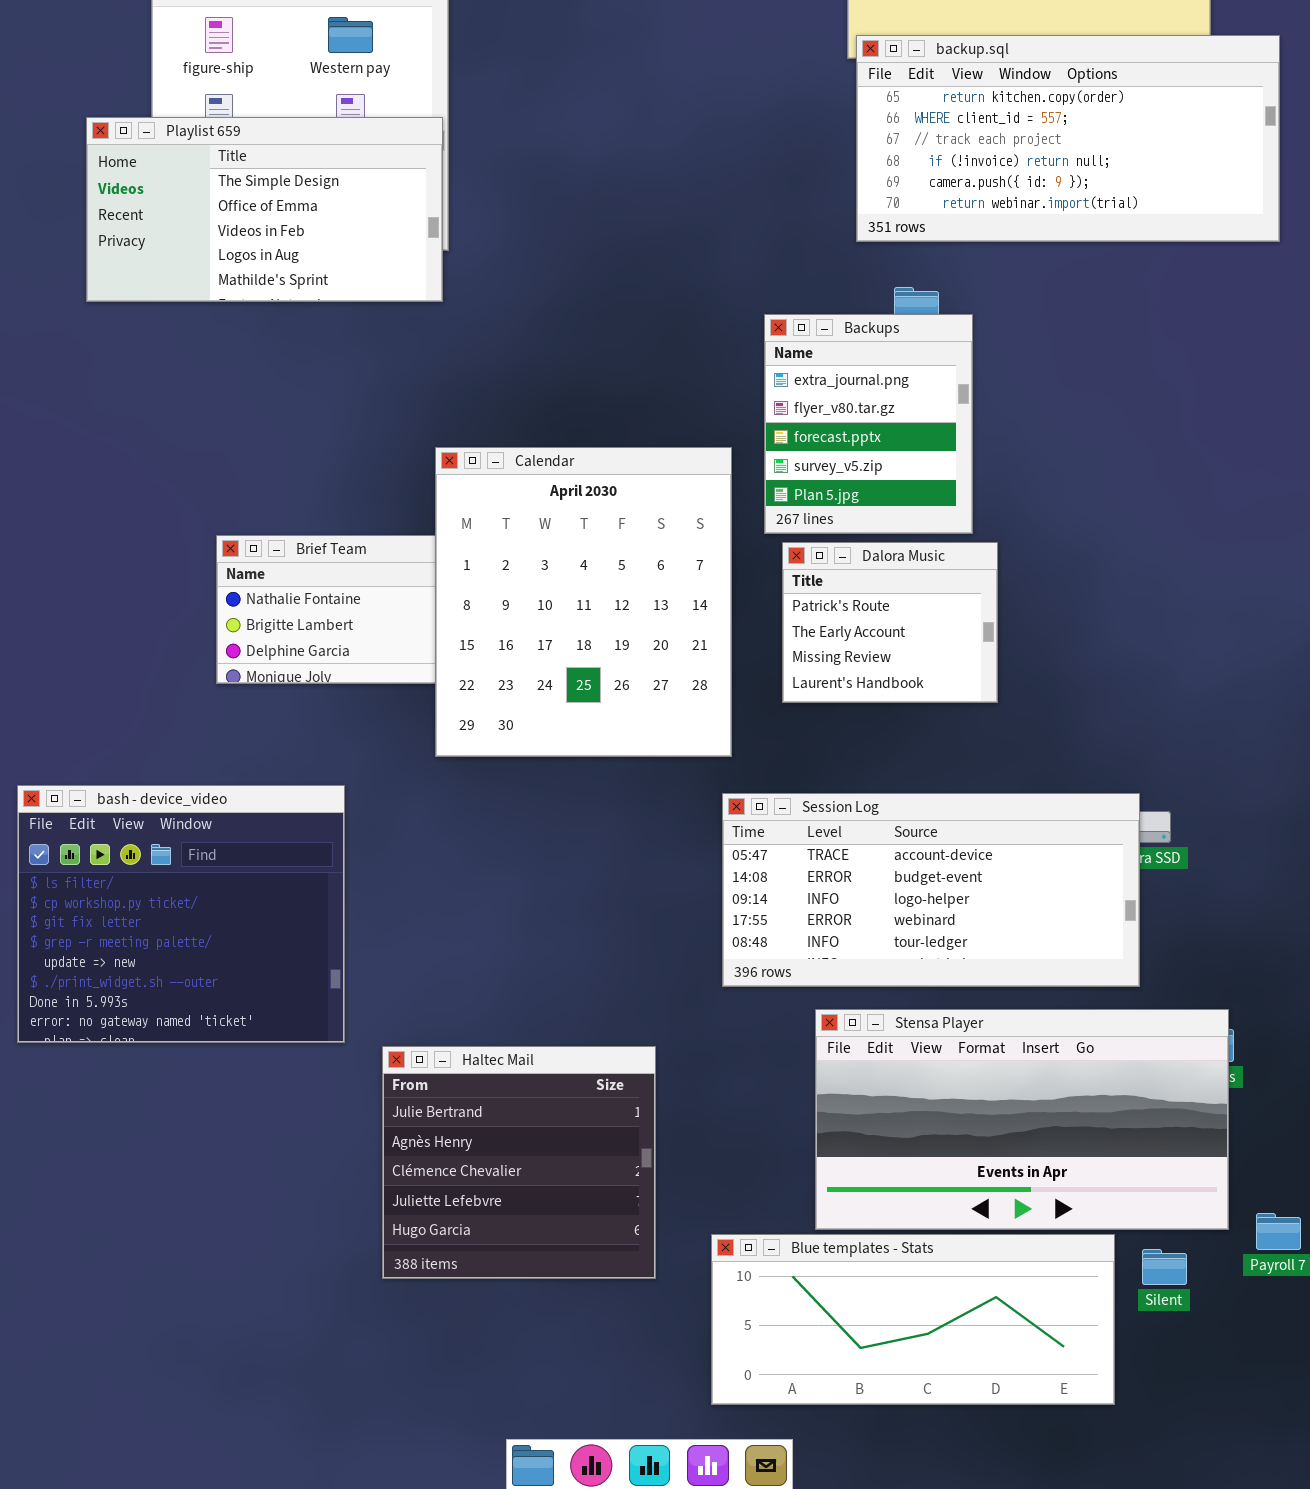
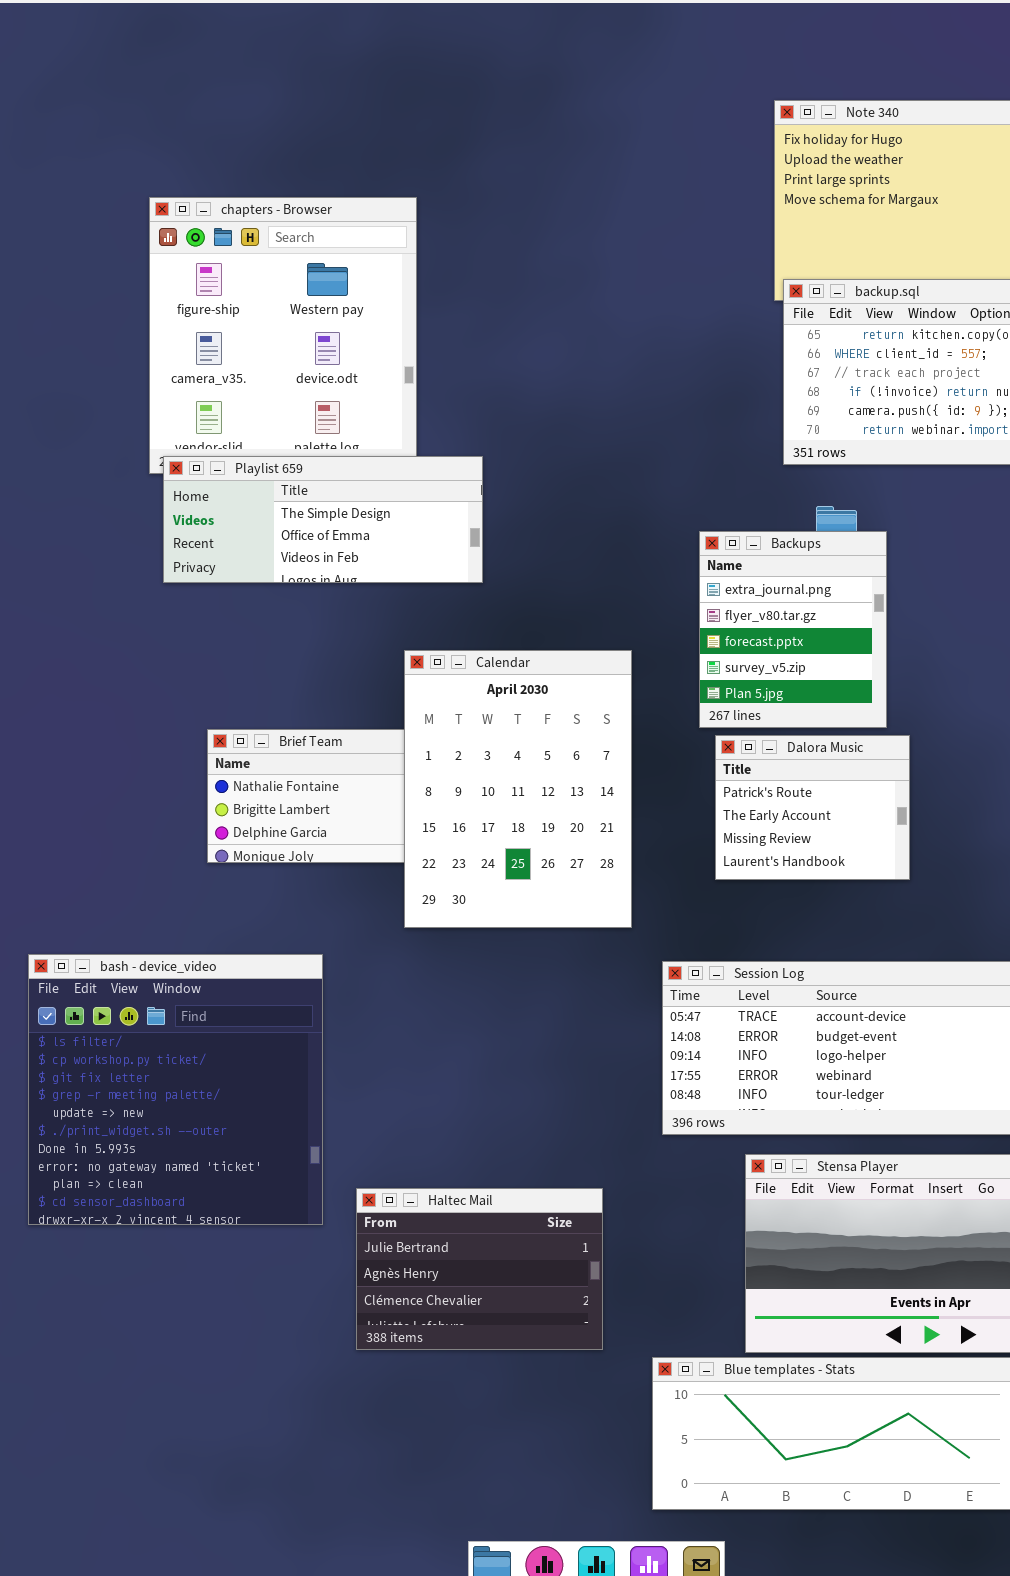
Playlist 659: [86,117,443,302] -> [163,456,483,583], moved, resized
Calendar: [435,447,732,757] -> [404,650,632,928], resized
bash - device_video: [17,785,345,1043] -> [28,954,323,1225], resized
Haltec Mail: [382,1046,656,1279] -> [356,1188,603,1350], resized

